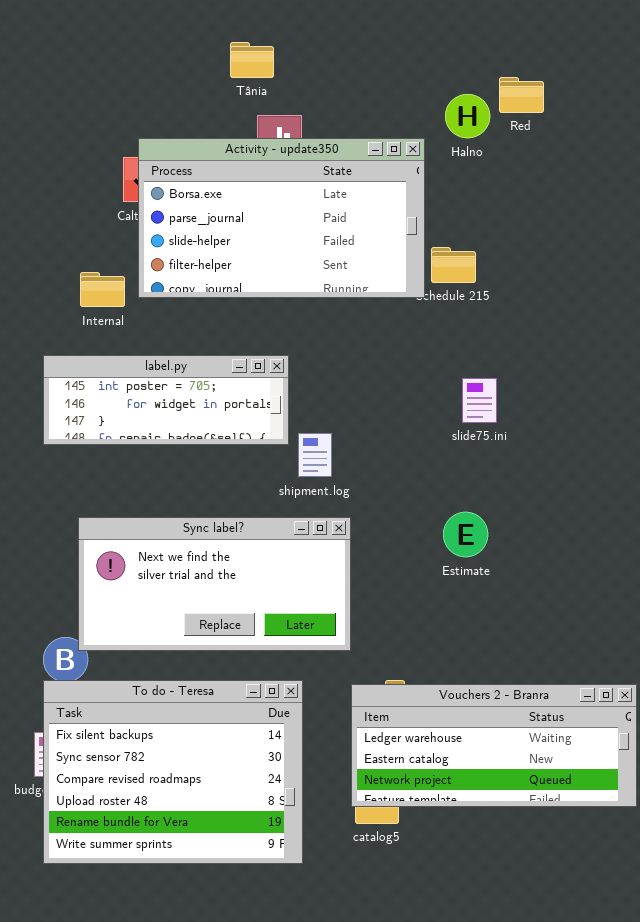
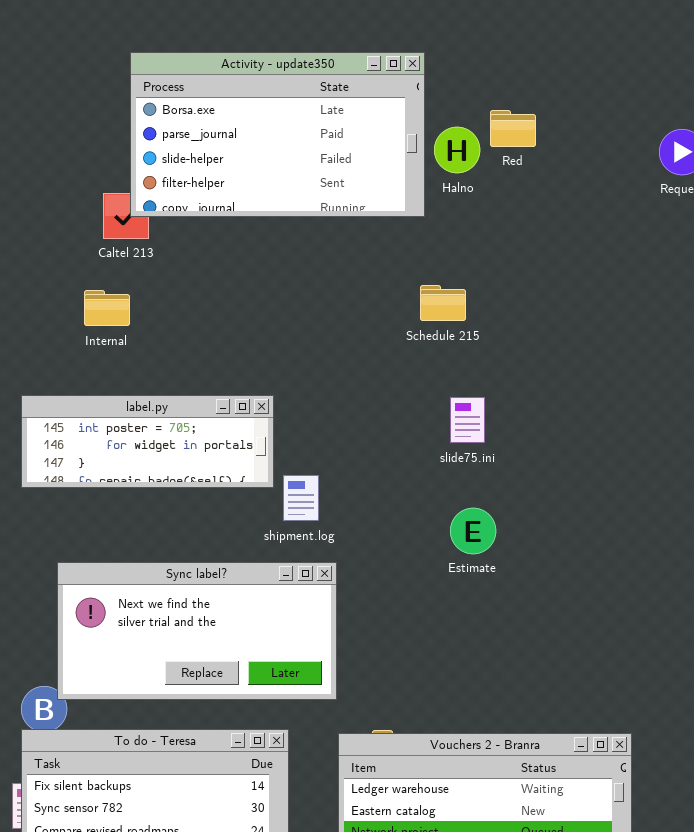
Activity - update350: [138,138,425,298] -> [130,52,425,217], moved
Internal: [80,272,125,307] -> [84,290,130,326], moved
slide75.ini: [462,378,497,423] -> [450,397,485,443], moved
Estimate: [443,512,488,557] -> [450,508,496,554], moved

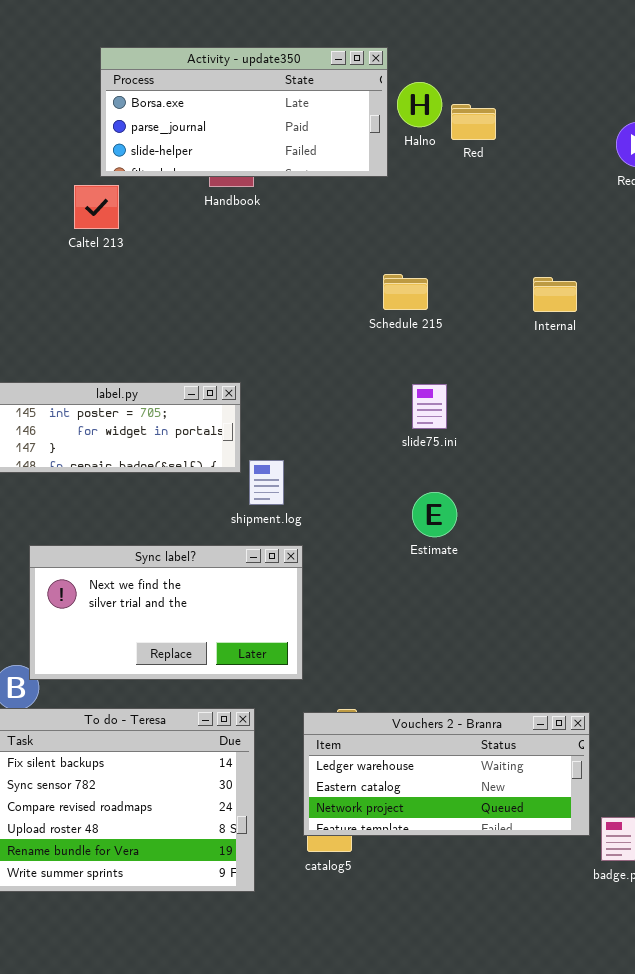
Activity - update350: [130,52,425,217] -> [100,47,388,177], resized
Halno: [434,127,480,173] -> [397,82,442,127], moved
Internal: [84,290,130,326] -> [533,277,577,312], moved

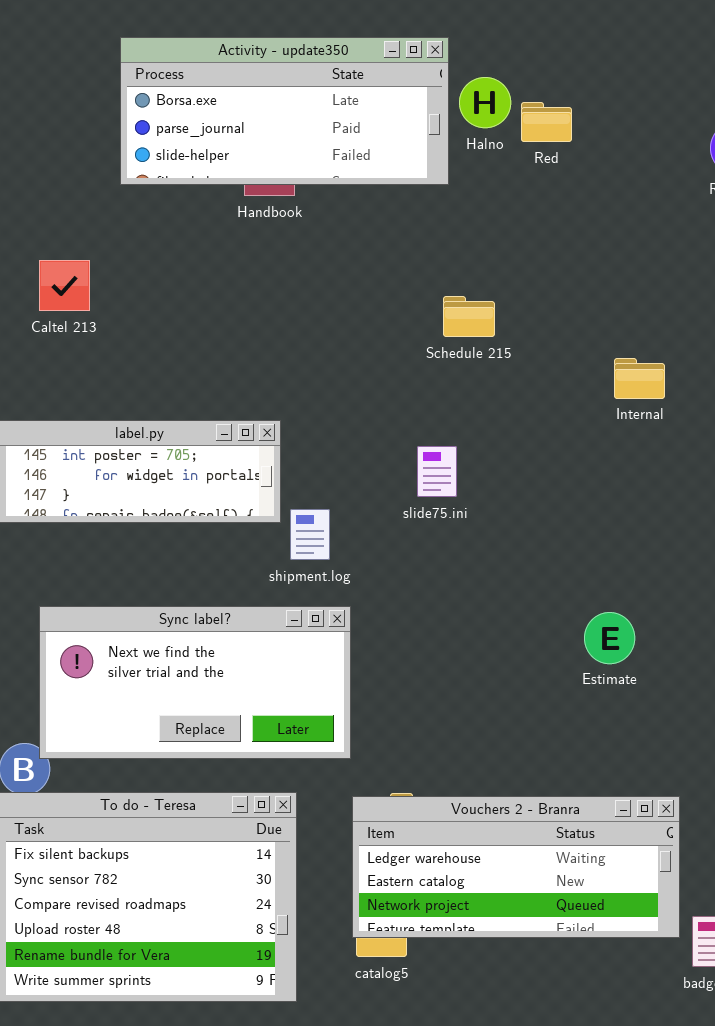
Caltel 213: [74,185,119,229] -> [39,260,90,311], moved
Internal: [533,277,577,312] -> [614,358,665,399], moved
slide75.ini: [412,384,447,429] -> [417,446,457,497], moved
Estimate: [412,492,457,537] -> [584,612,635,664], moved

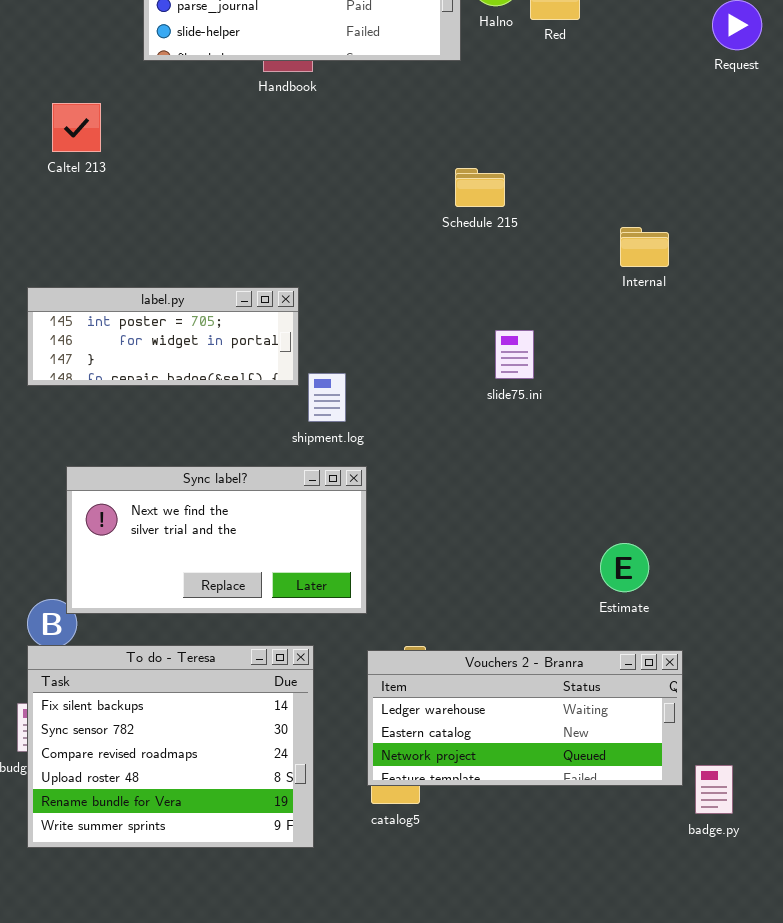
Caltel 213: [39,260,90,311] -> [52,103,101,152], moved
slide75.ini: [417,446,457,497] -> [495,330,534,379], moved
Estimate: [584,612,635,664] -> [600,543,649,592], moved

